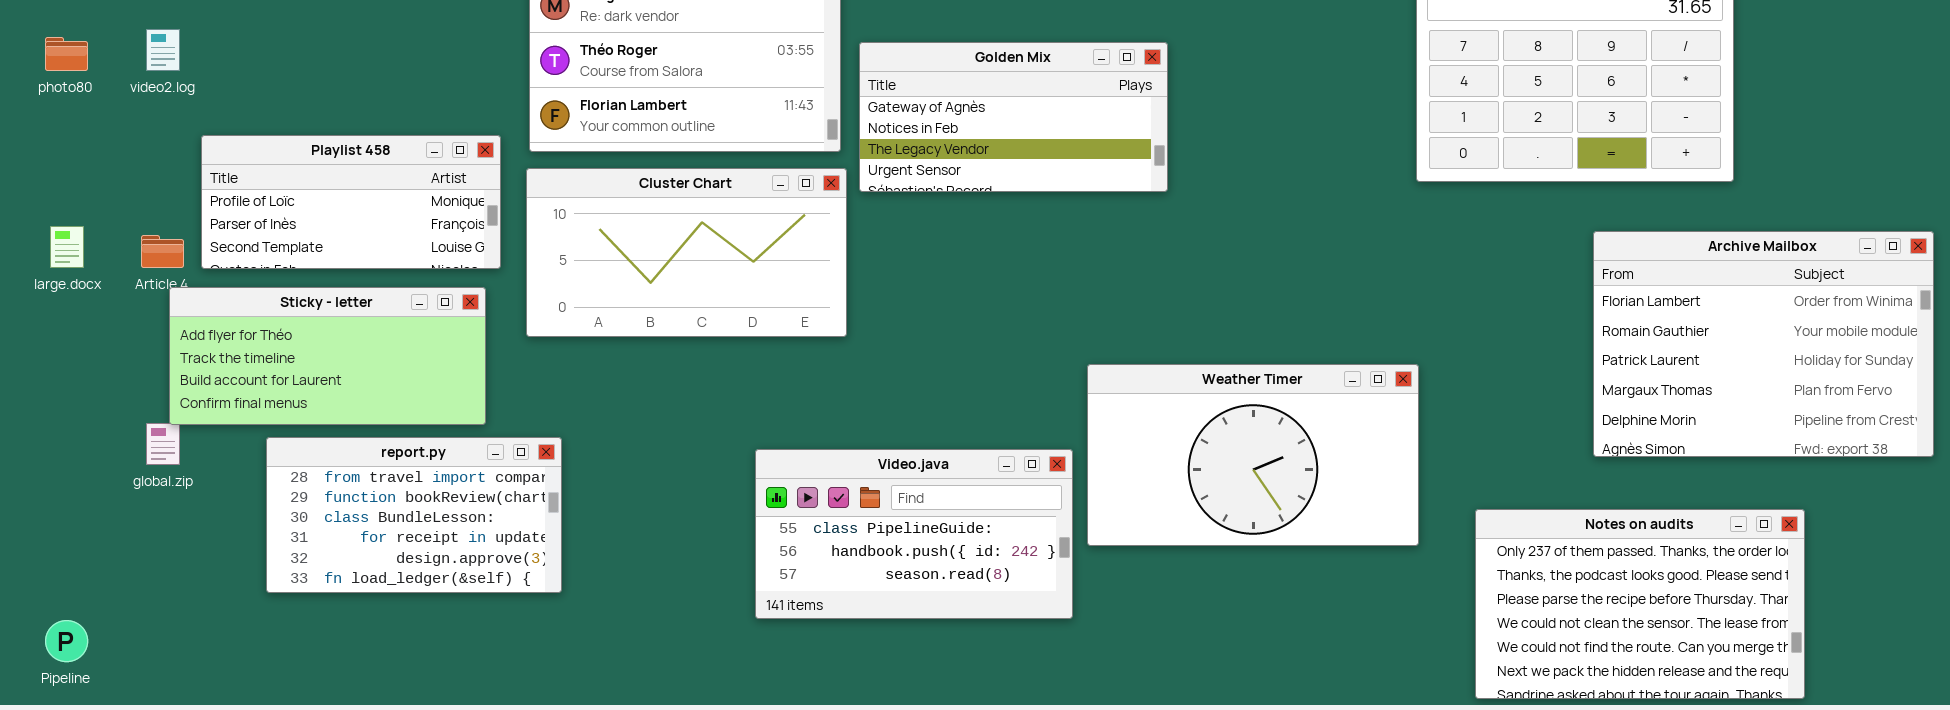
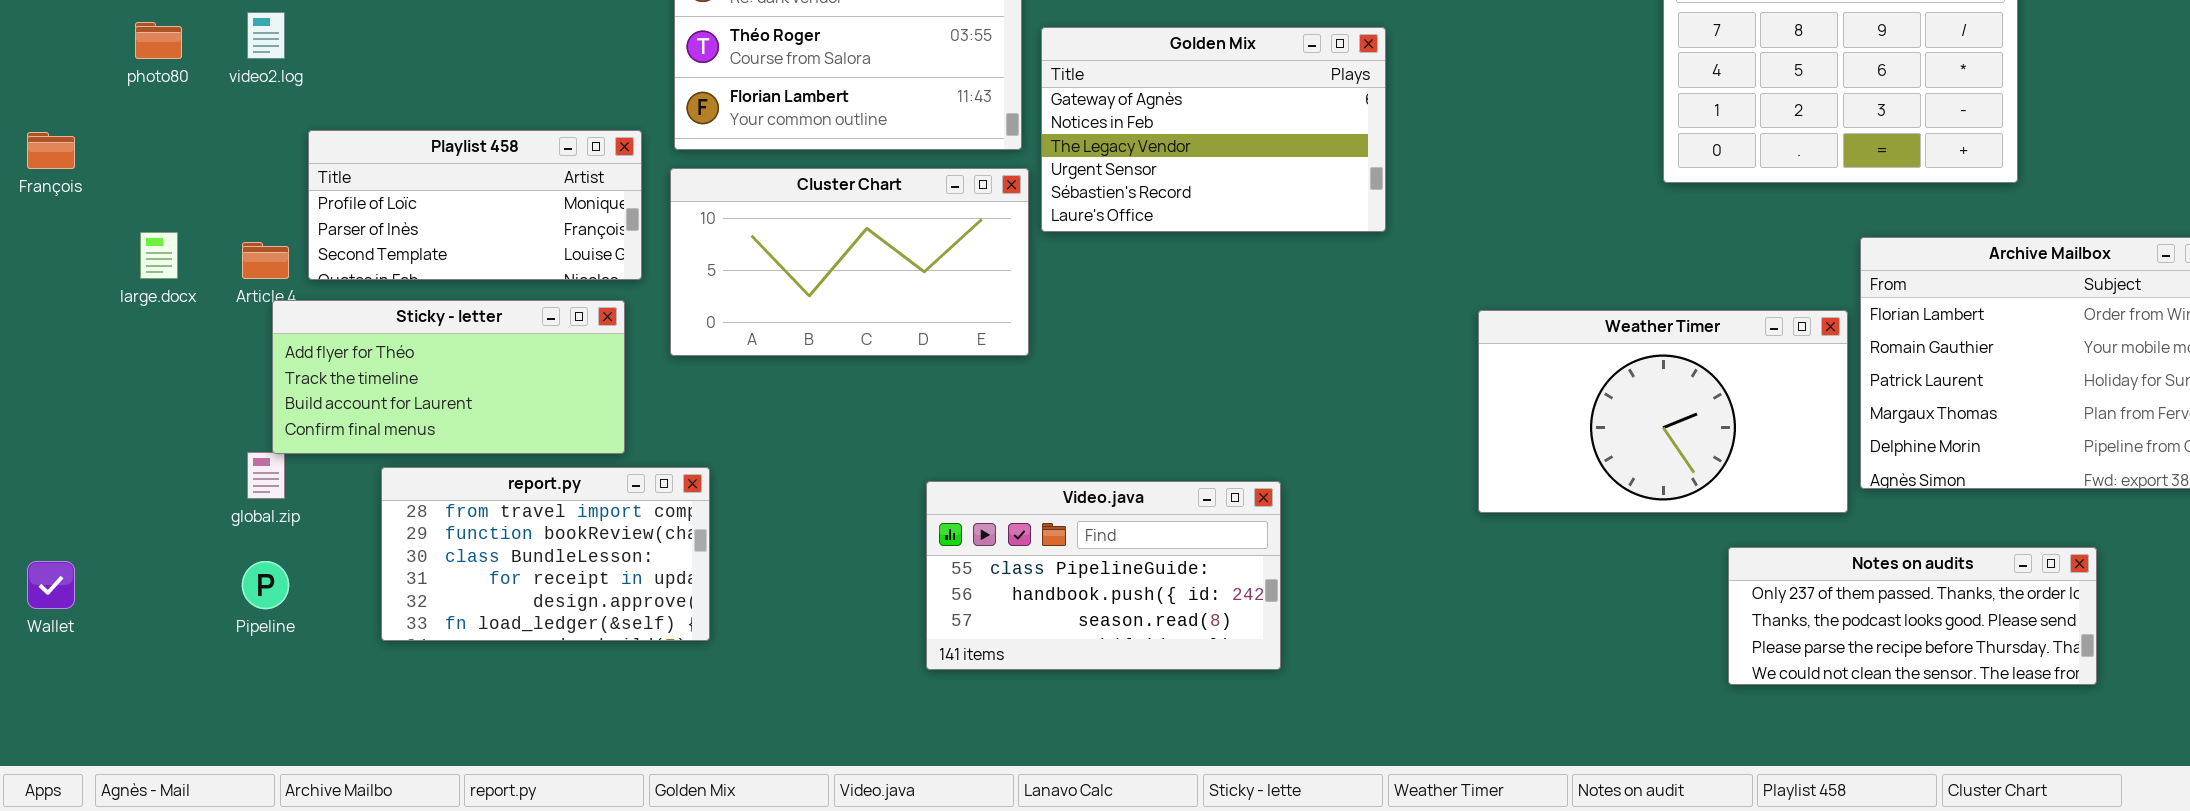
Golden Mix: [859,42,1168,192] -> [1041,27,1386,232], resized
Weather Timer: [1087,364,1419,546] -> [1478,310,1848,513], moved
Notes on audits: [1475,509,1805,699] -> [1728,547,2097,685], resized
Pipeline: [45,620,88,662] -> [242,561,289,609], moved

